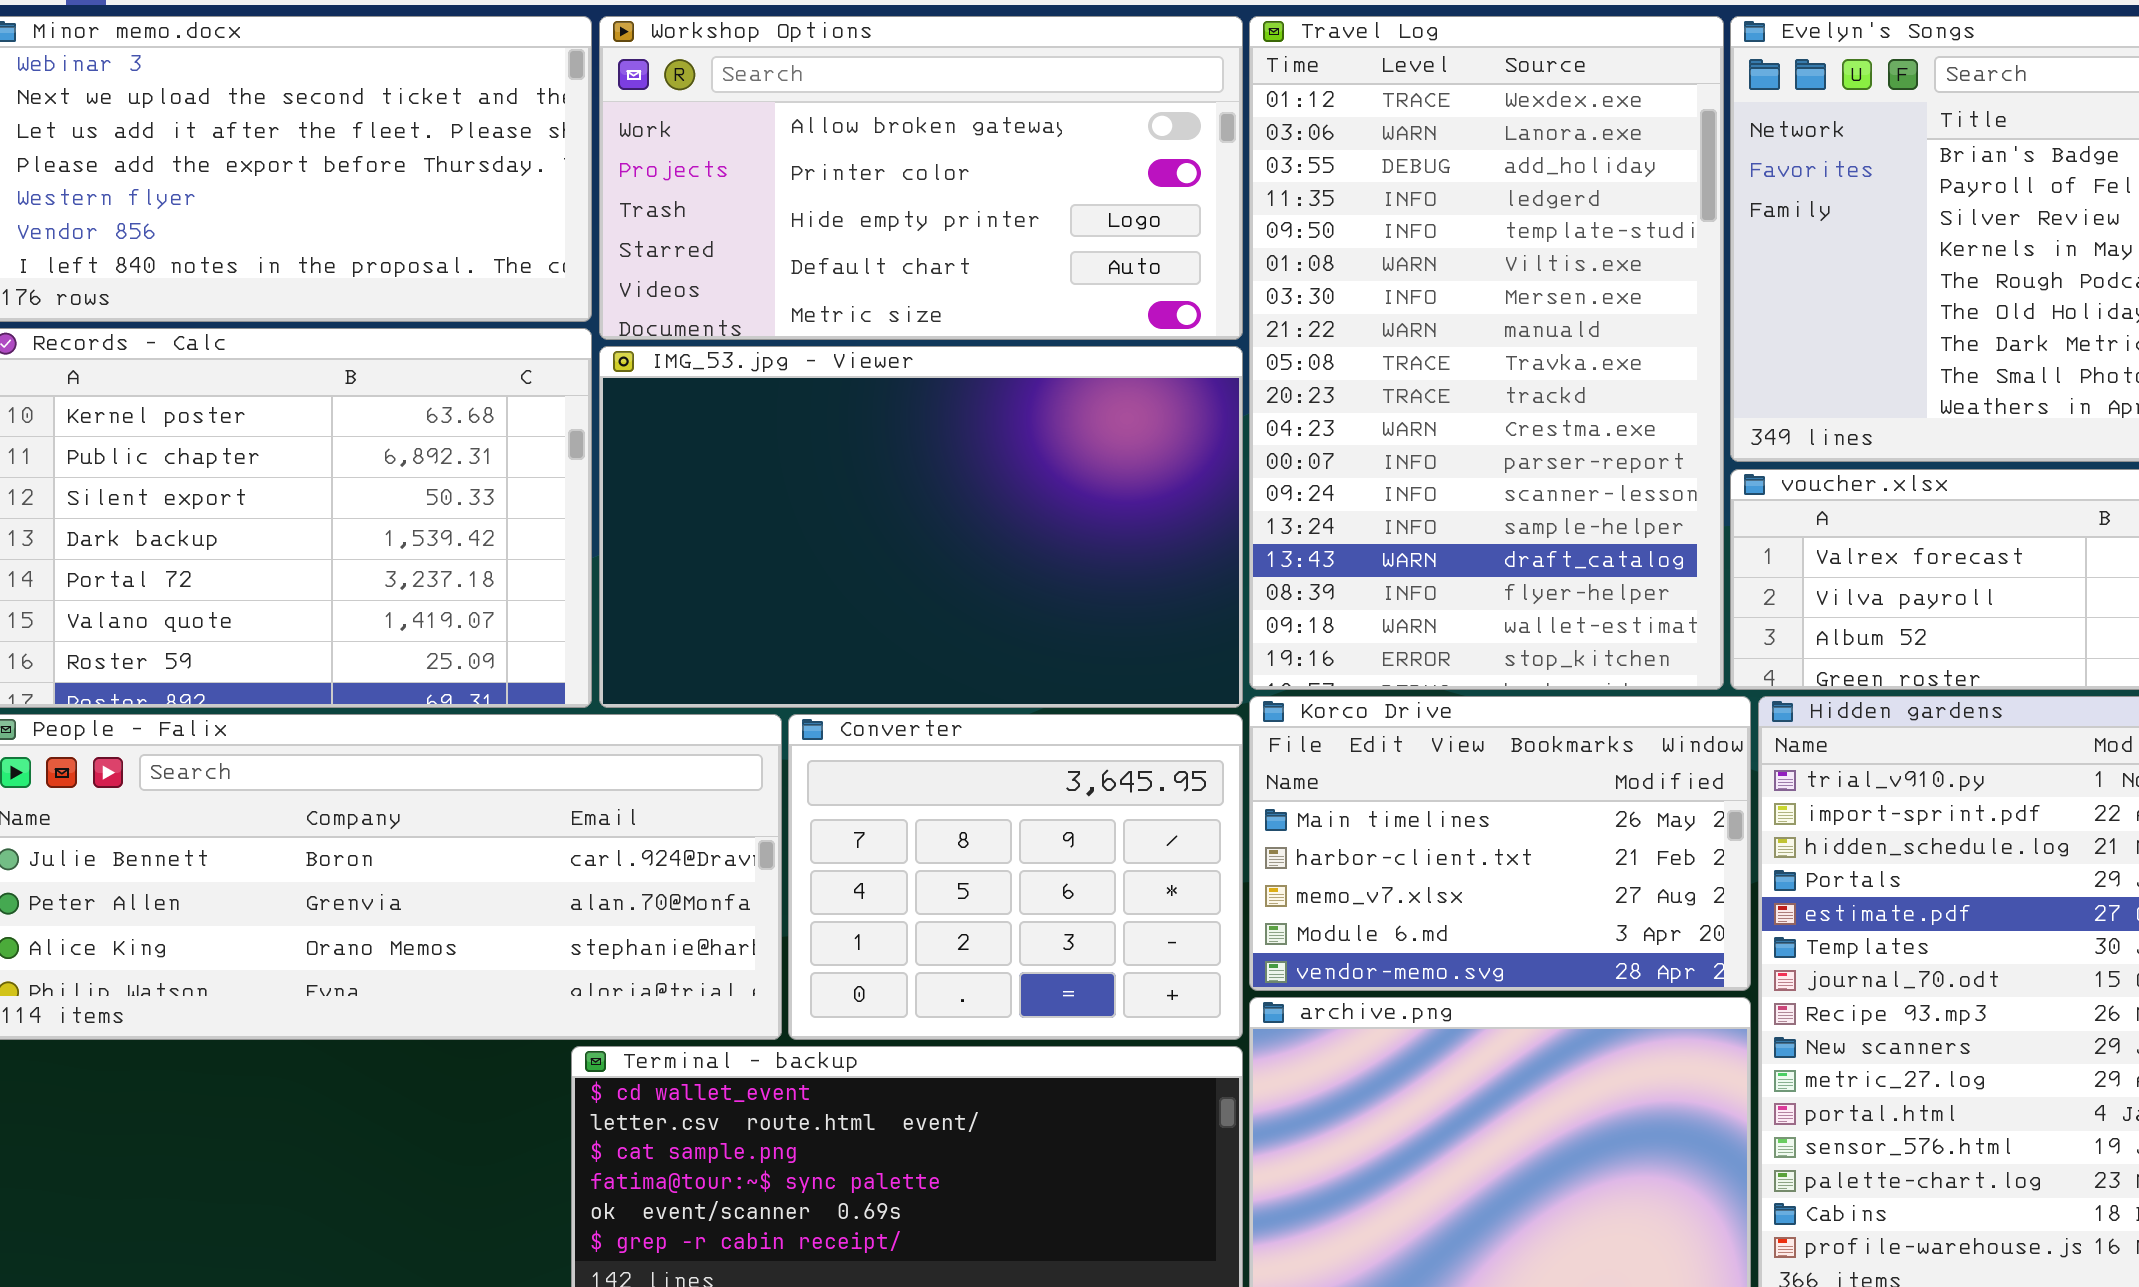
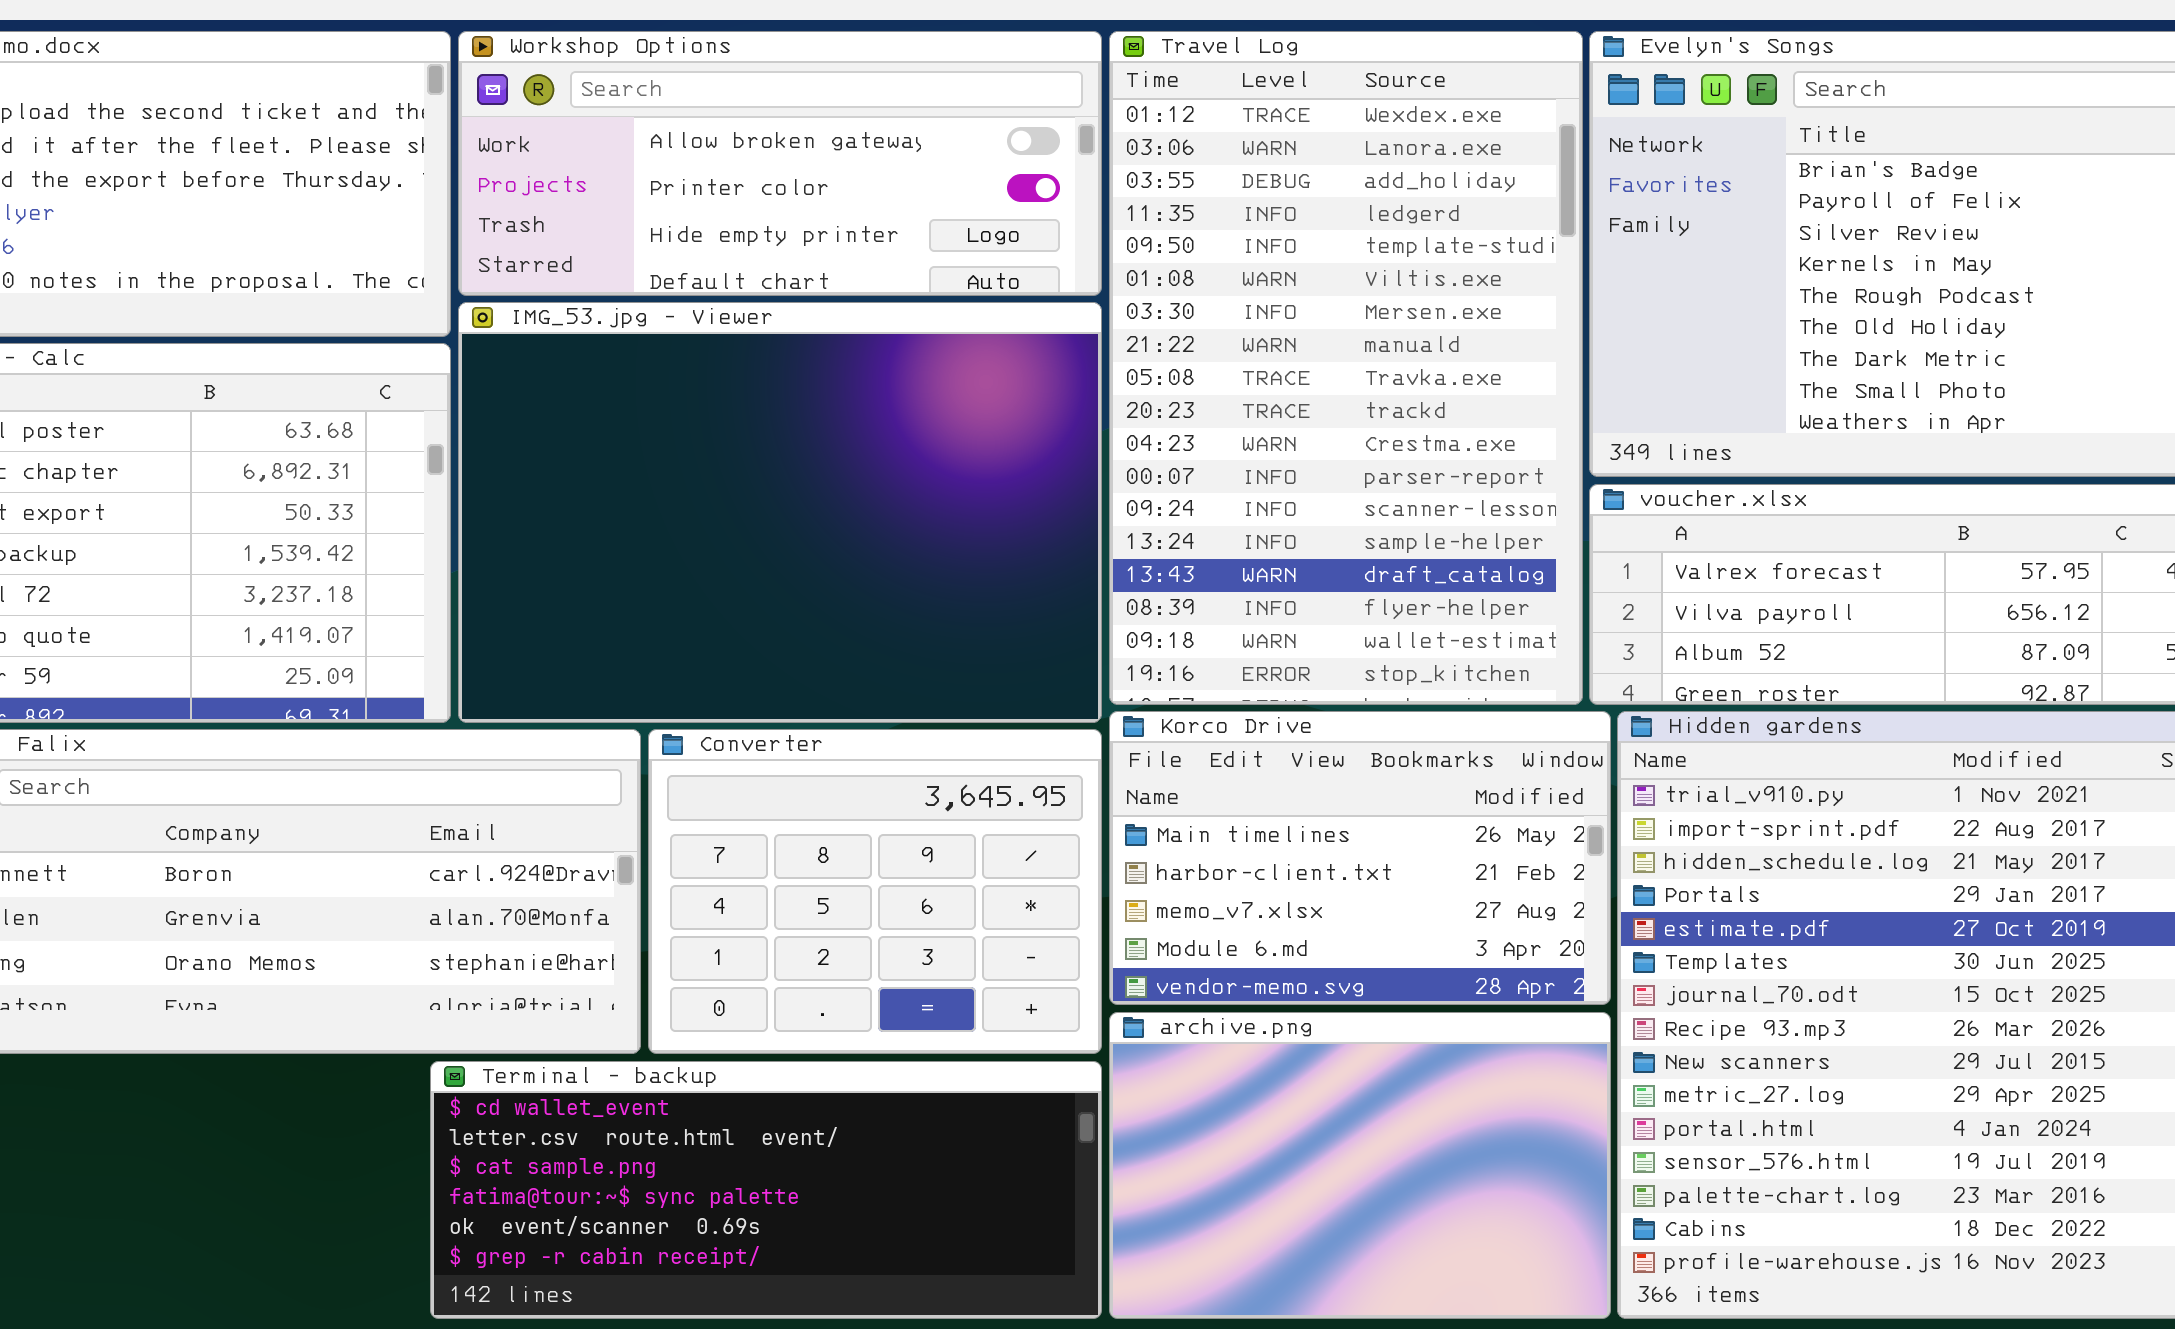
Workshop Options: [599,16,1243,340] -> [458,31,1102,296], resized
IMG_53.jpg - Viewer: [599,346,1243,708] -> [458,302,1102,723], resized

